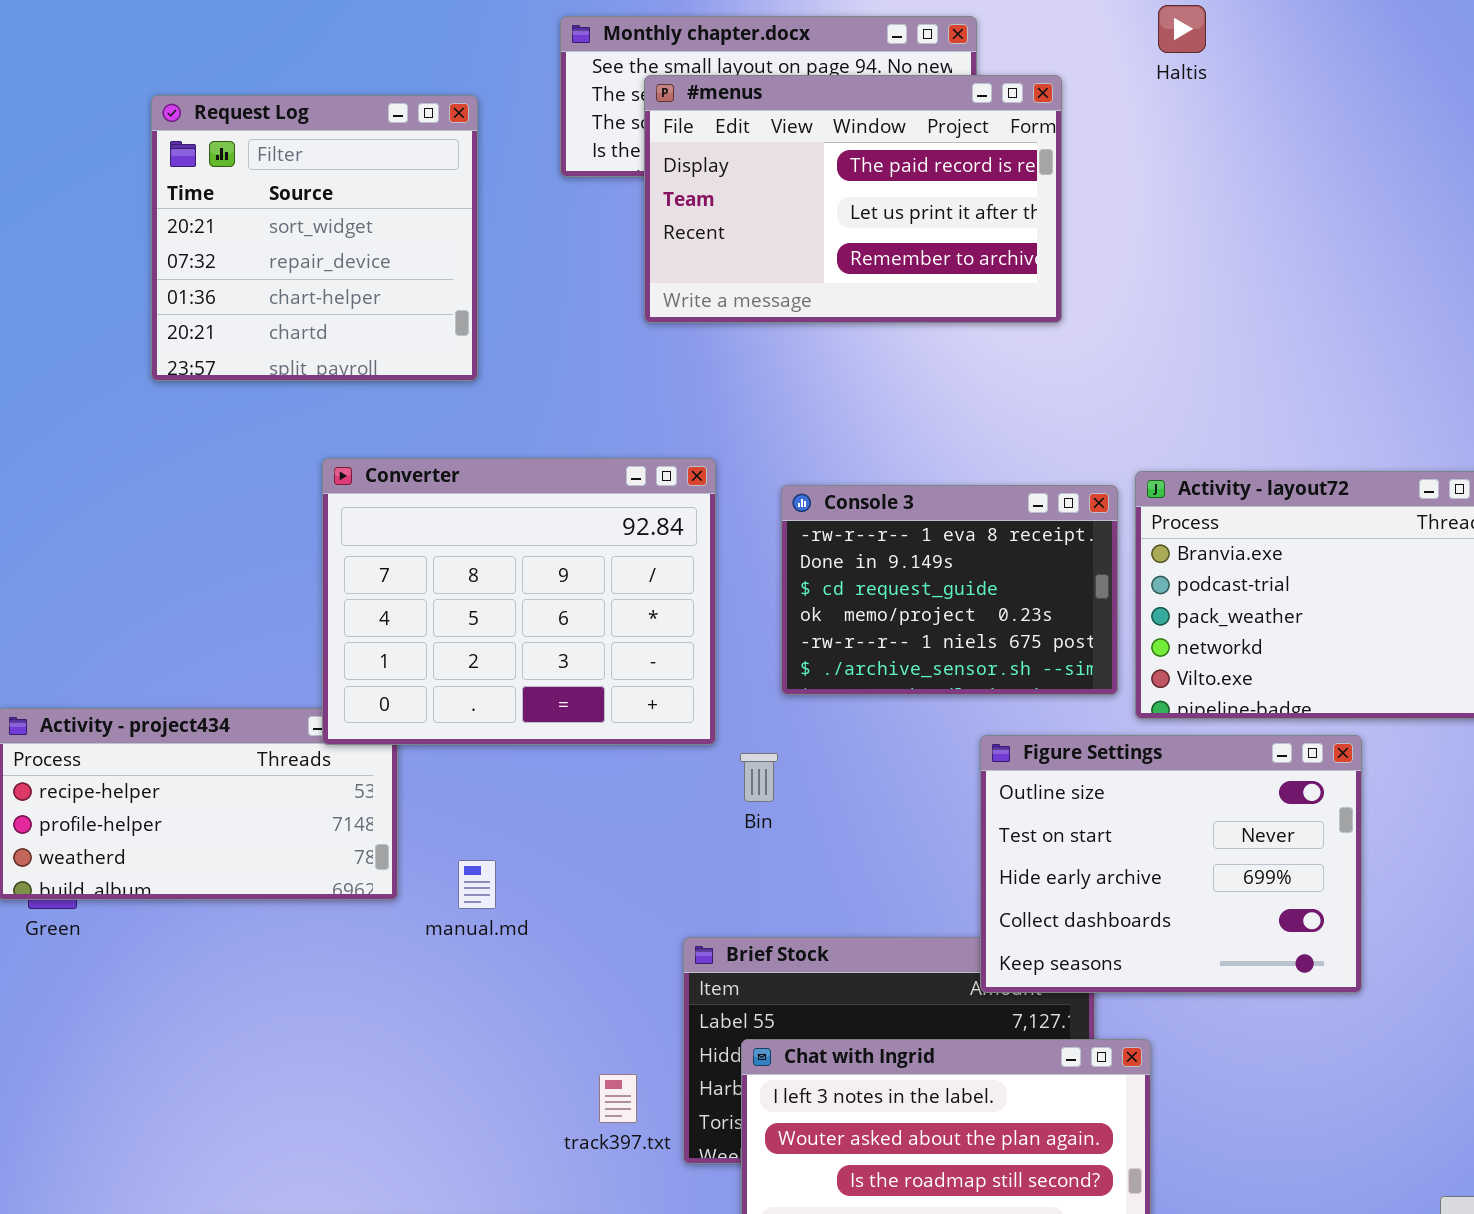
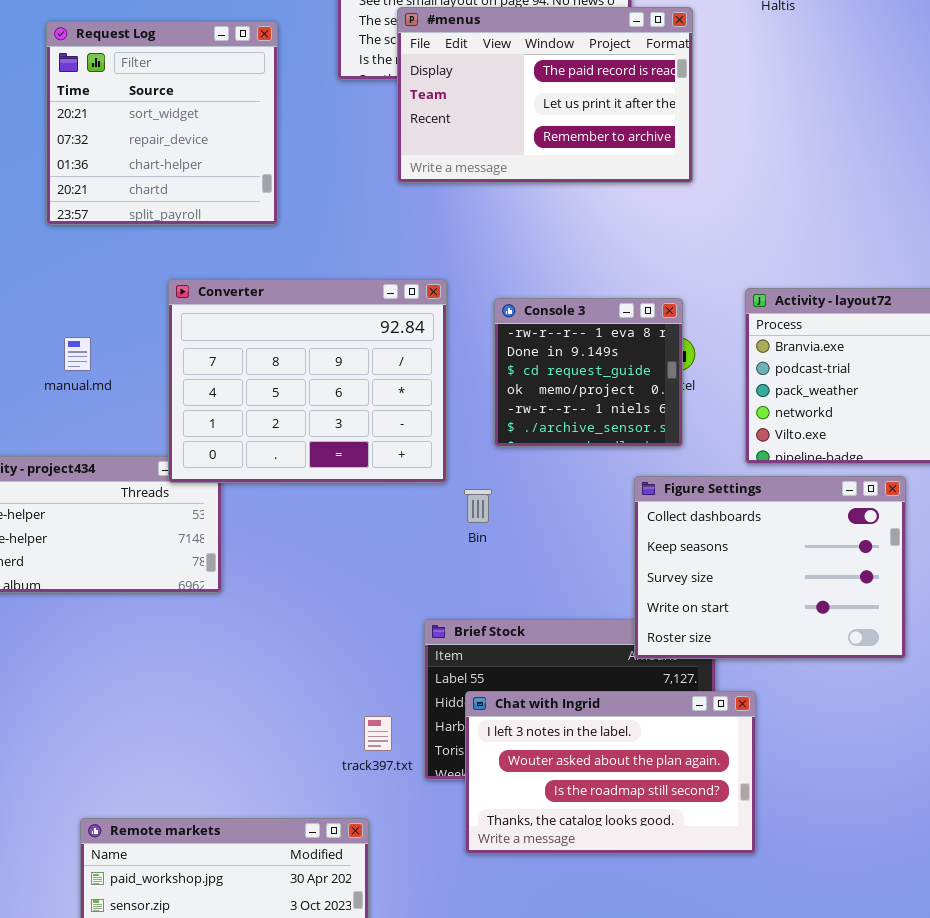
Console 3: [781,485,1118,695] -> [494,298,683,447], resized
Figure Settings: [980,735,1362,993] -> [634,476,906,659], scrolled down 3 rows
manual.md: [458,860,496,909] -> [64,337,91,371], moved

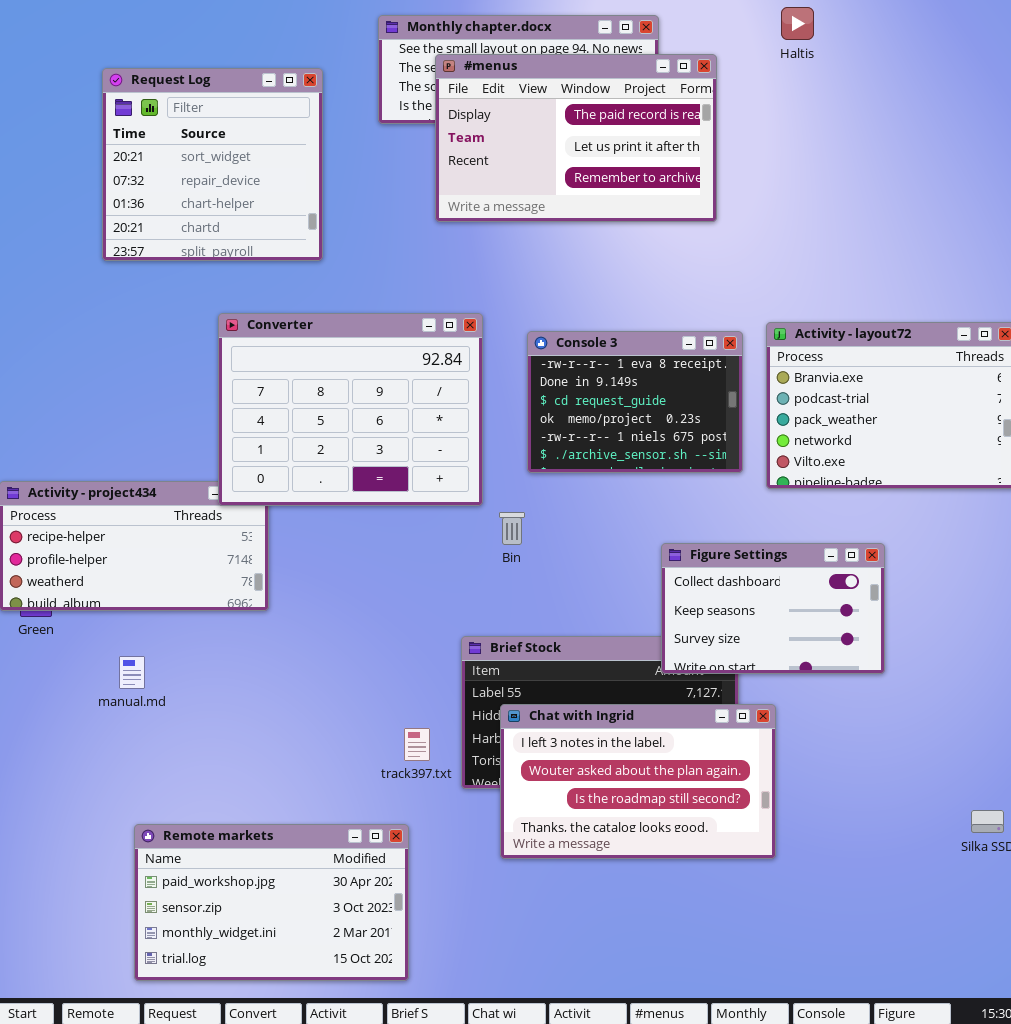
Console 3: [494,298,683,447] -> [527,331,743,473], resized
manual.md: [64,337,91,371] -> [119,656,145,689], moved
Figure Settings: [634,476,906,659] -> [661,543,885,674], resized

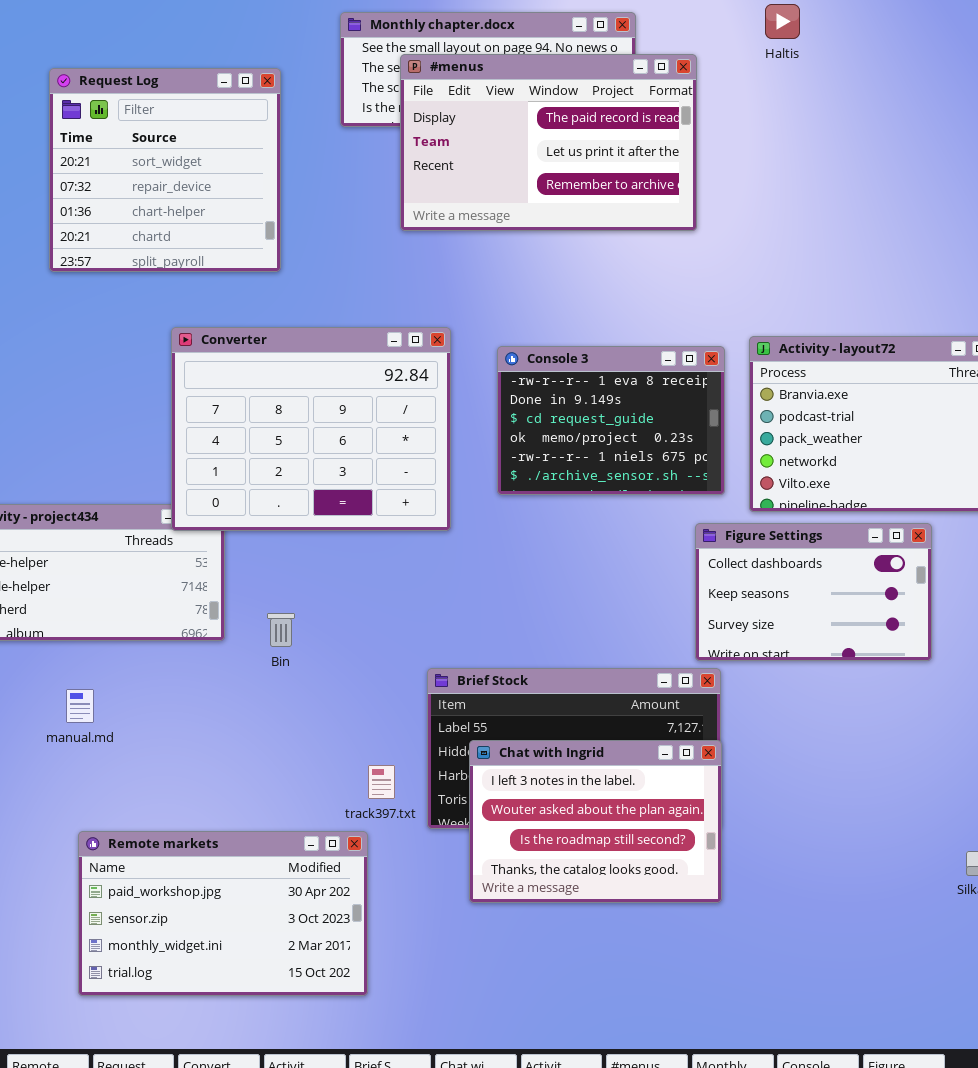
Bin: [499,512,525,545] -> [267,613,295,647], moved
Figure Settings: [661,543,885,674] -> [695,523,932,661], moved
Chat with Ingrid: [500,704,776,859] -> [469,740,722,903], resized
Remote markets: [134,824,409,981] -> [78,831,368,996], moved

